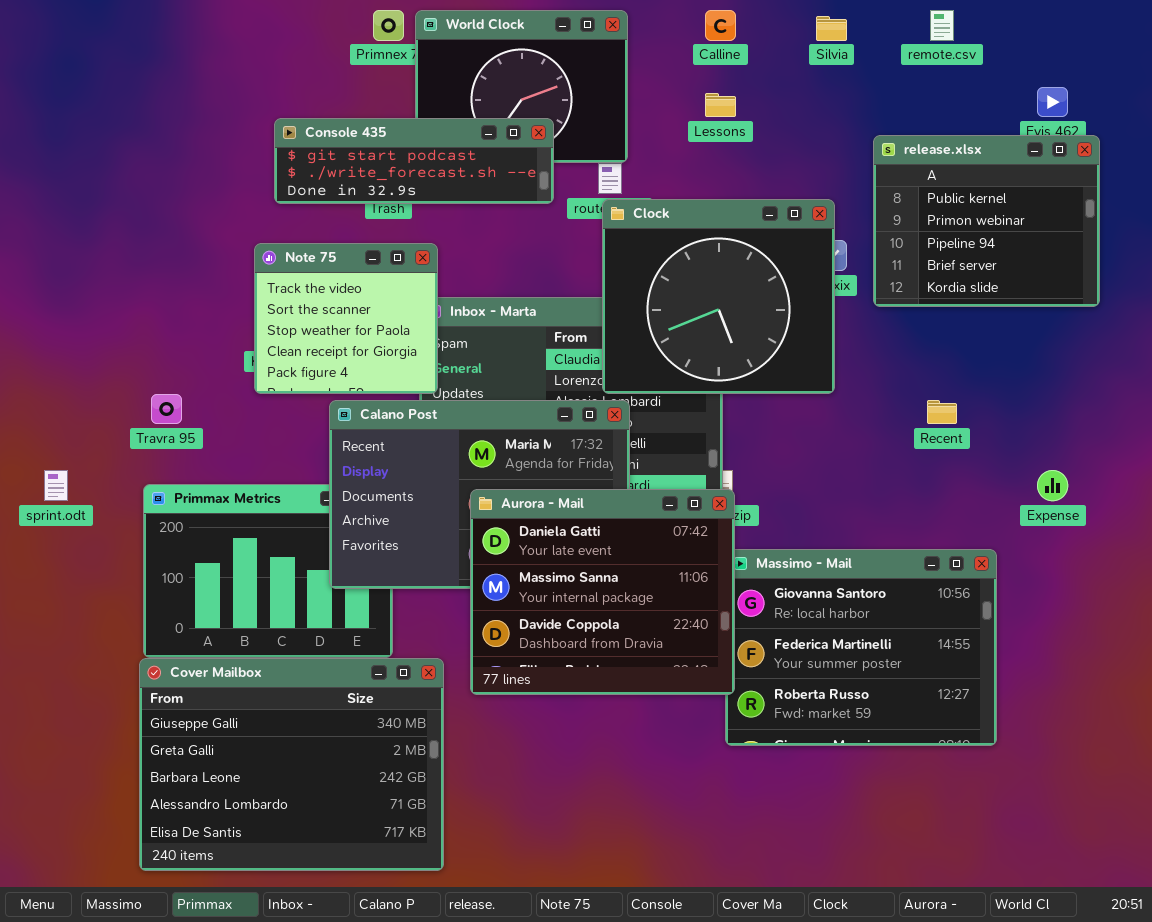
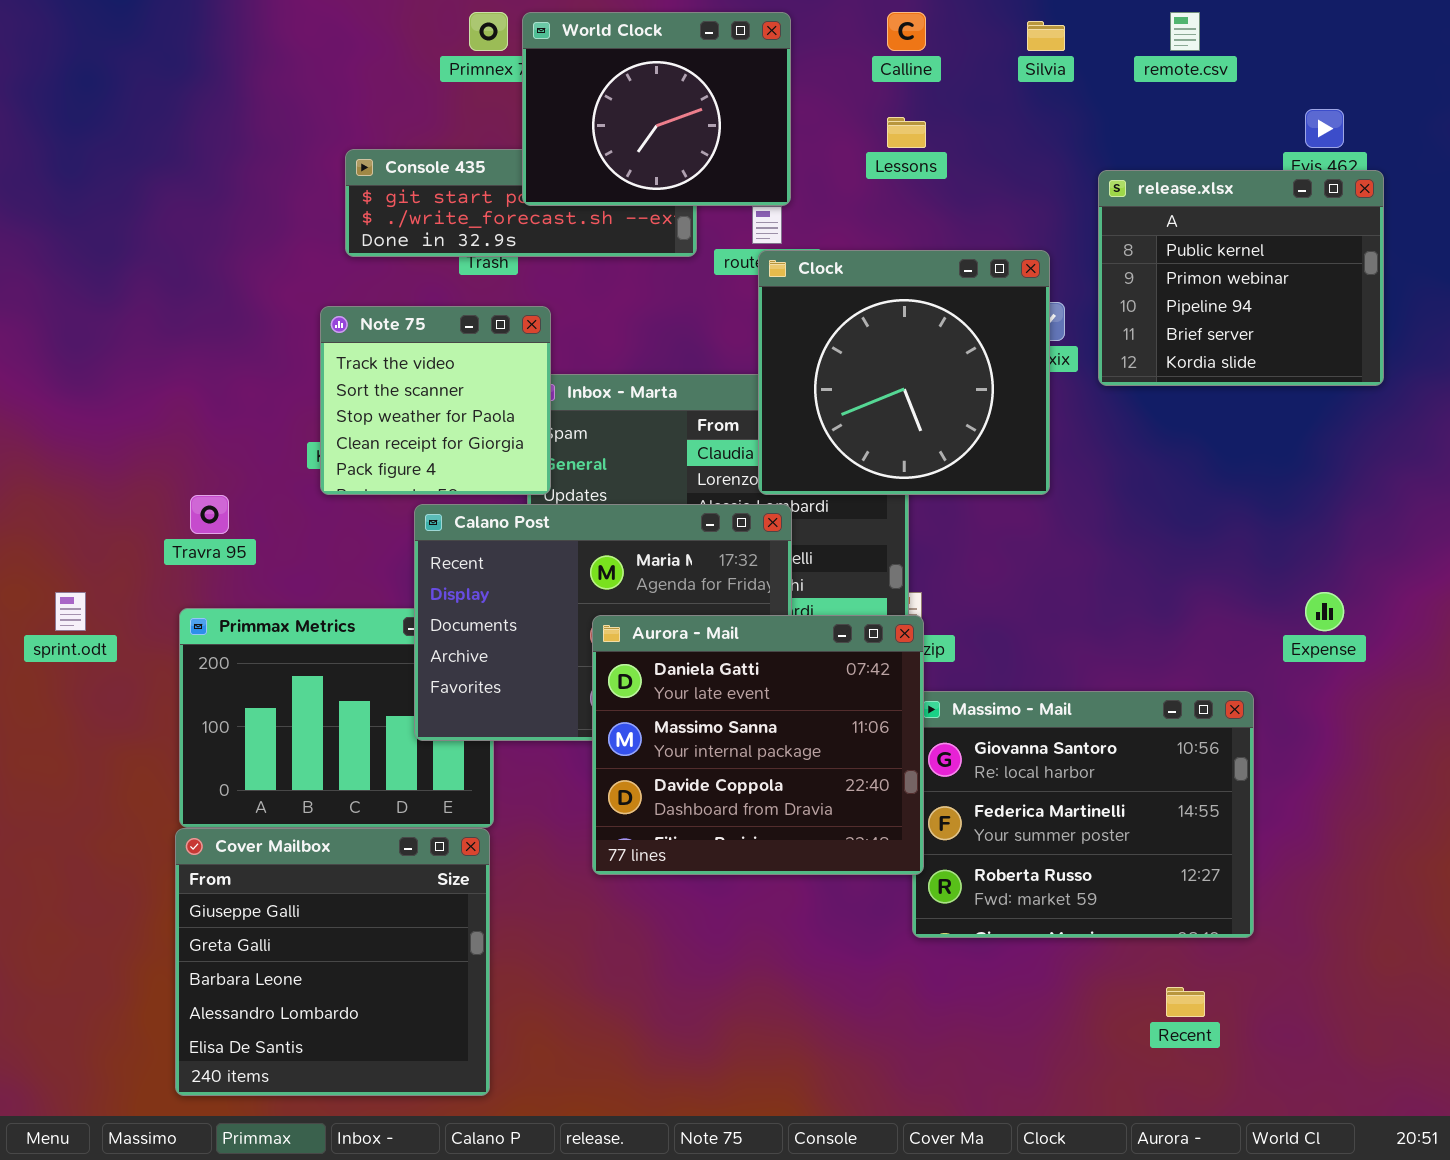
World Clock: [415,10,628,163] -> [522,12,791,206], raised
Recent: [927,400,957,424] -> [1166,987,1205,1017], moved
Cover Mailbox: [139,658,444,871] -> [175,828,490,1096], resized

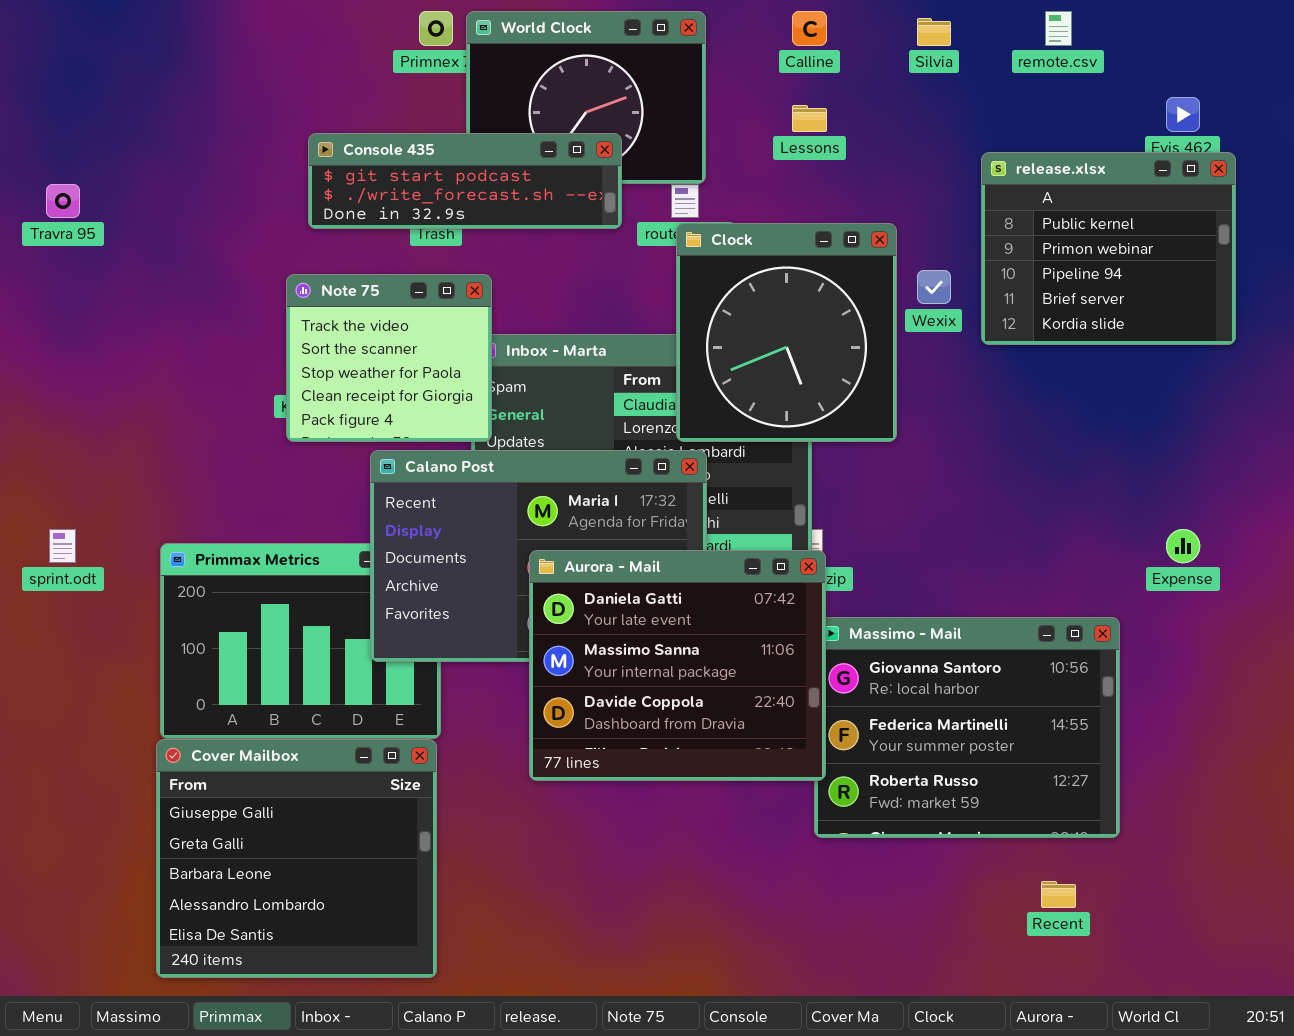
Console 435: [345,149,697,257] -> [308,133,622,229], raised
Clock: [758,250,1050,495] -> [676,223,897,442], resized
Travra 95: [190,495,229,534] -> [46,184,80,218], moved

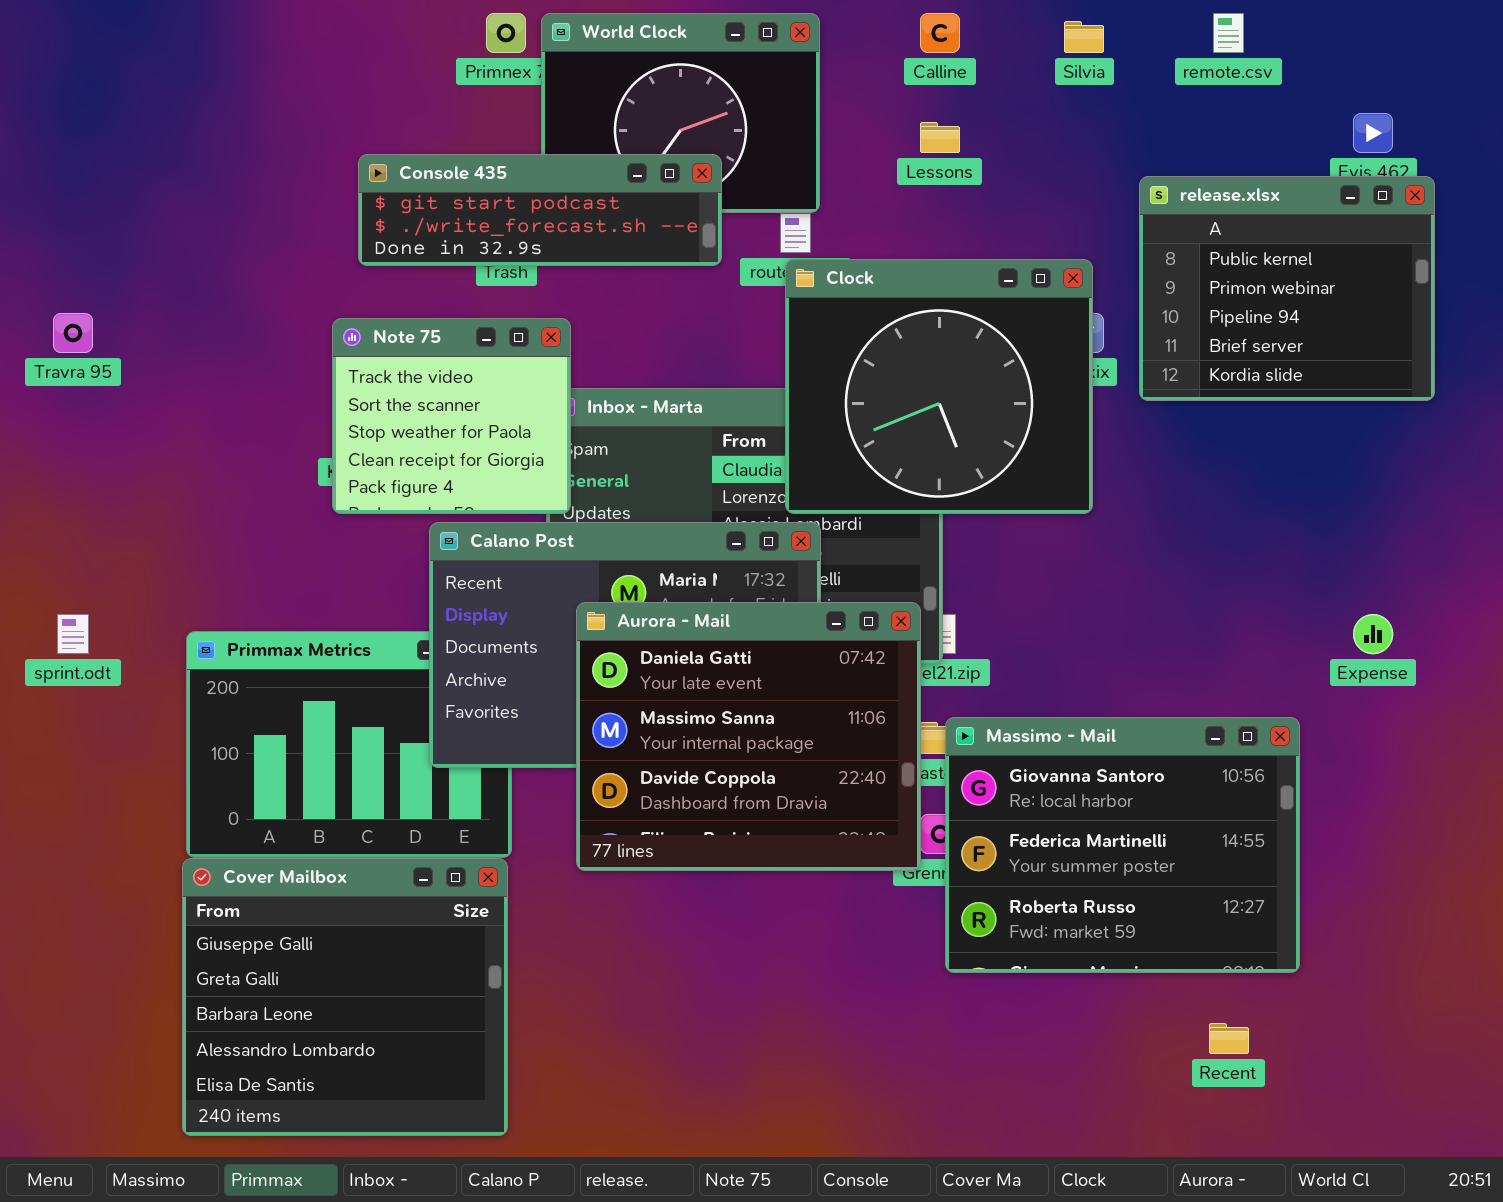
Travra 95: [46,184,80,218] -> [53,313,93,353], moved
Clock: [676,223,897,442] -> [785,259,1093,514], resized
Aurora - Mail: [529,550,826,781] -> [576,602,921,871], moved

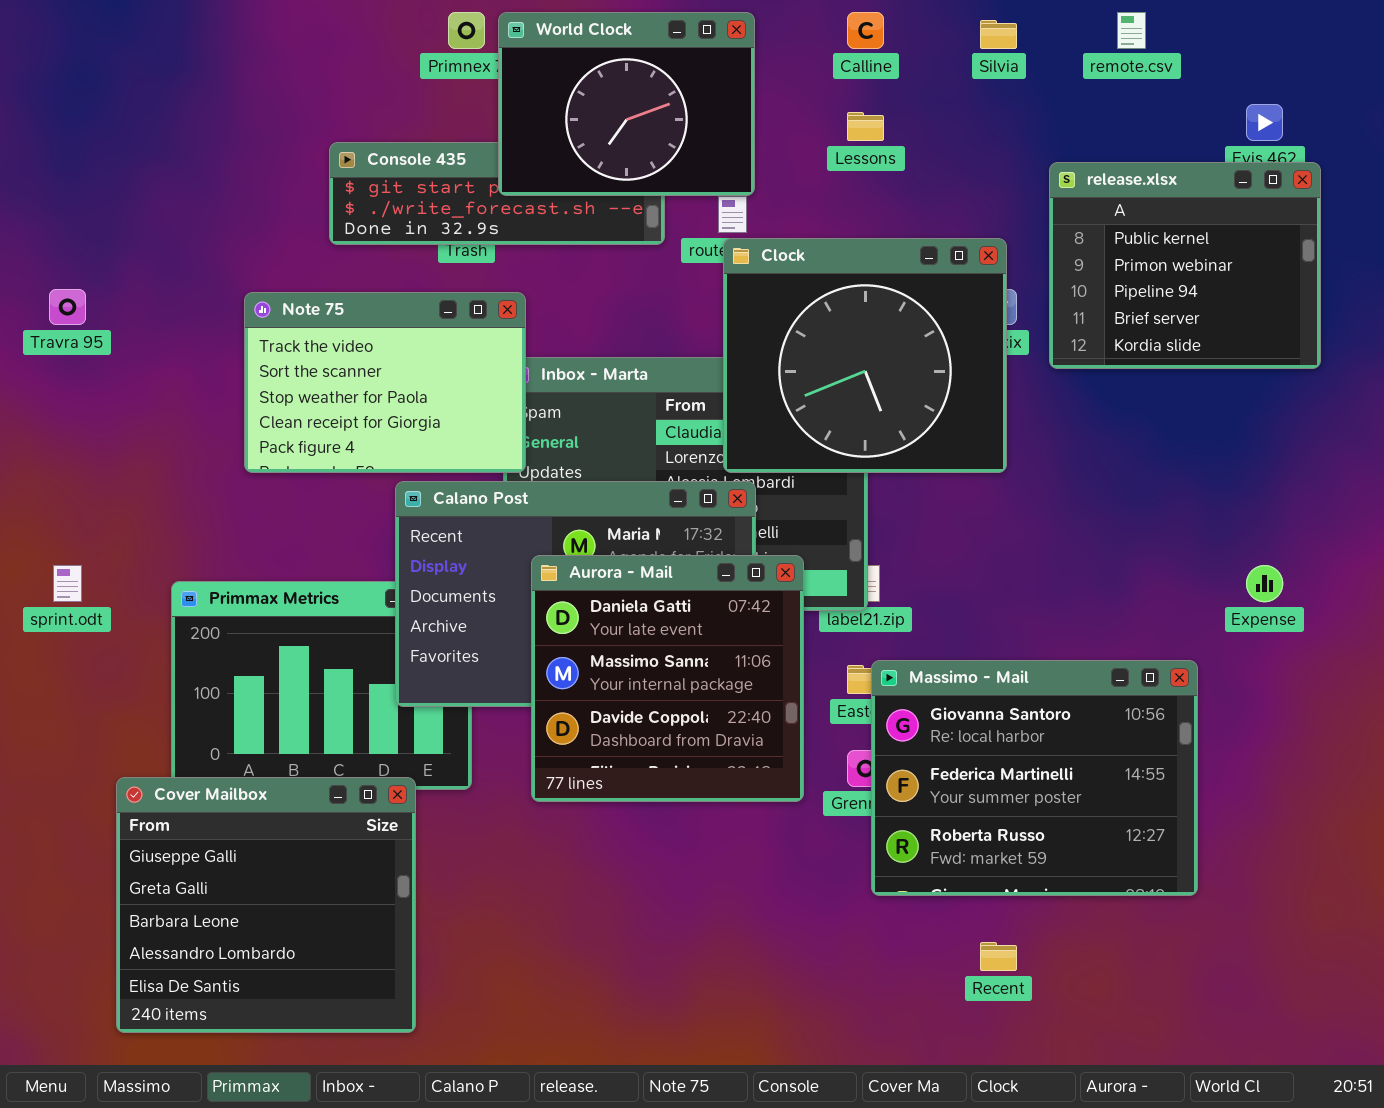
World Clock: [541,13,820,213] -> [498,12,755,196], raised
Note 75: [332,318,571,514] -> [244,292,526,473], resized
Aurora - Mail: [576,602,921,871] -> [531,555,804,802], resized
Cover Mailbox: [182,858,508,1136] -> [116,777,416,1033], moved
Recent: [1209,1023,1249,1054] -> [980,942,1017,971], moved

